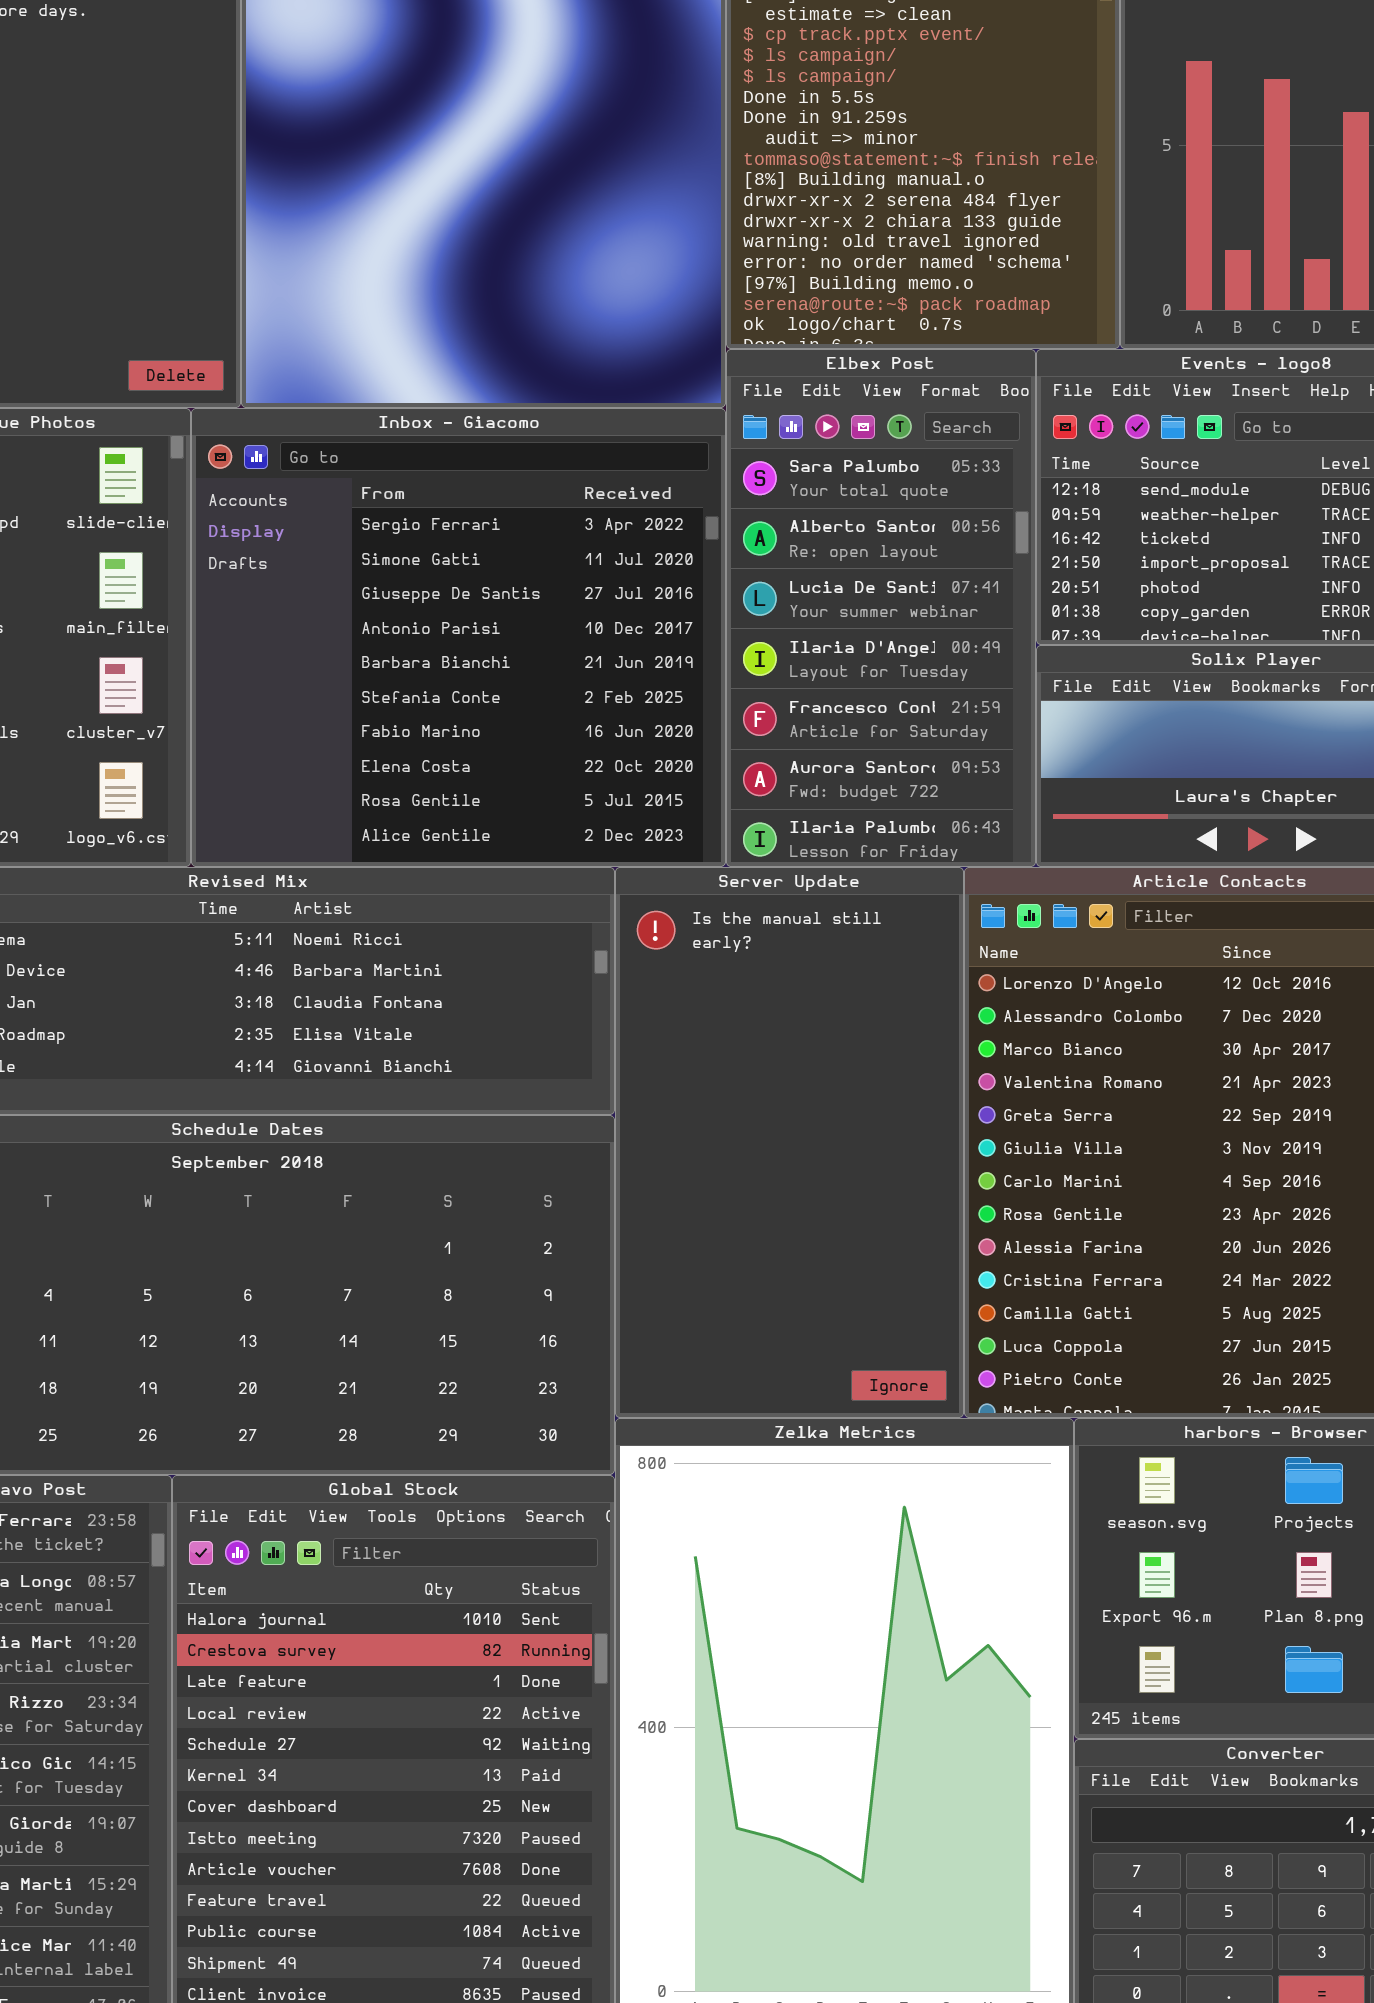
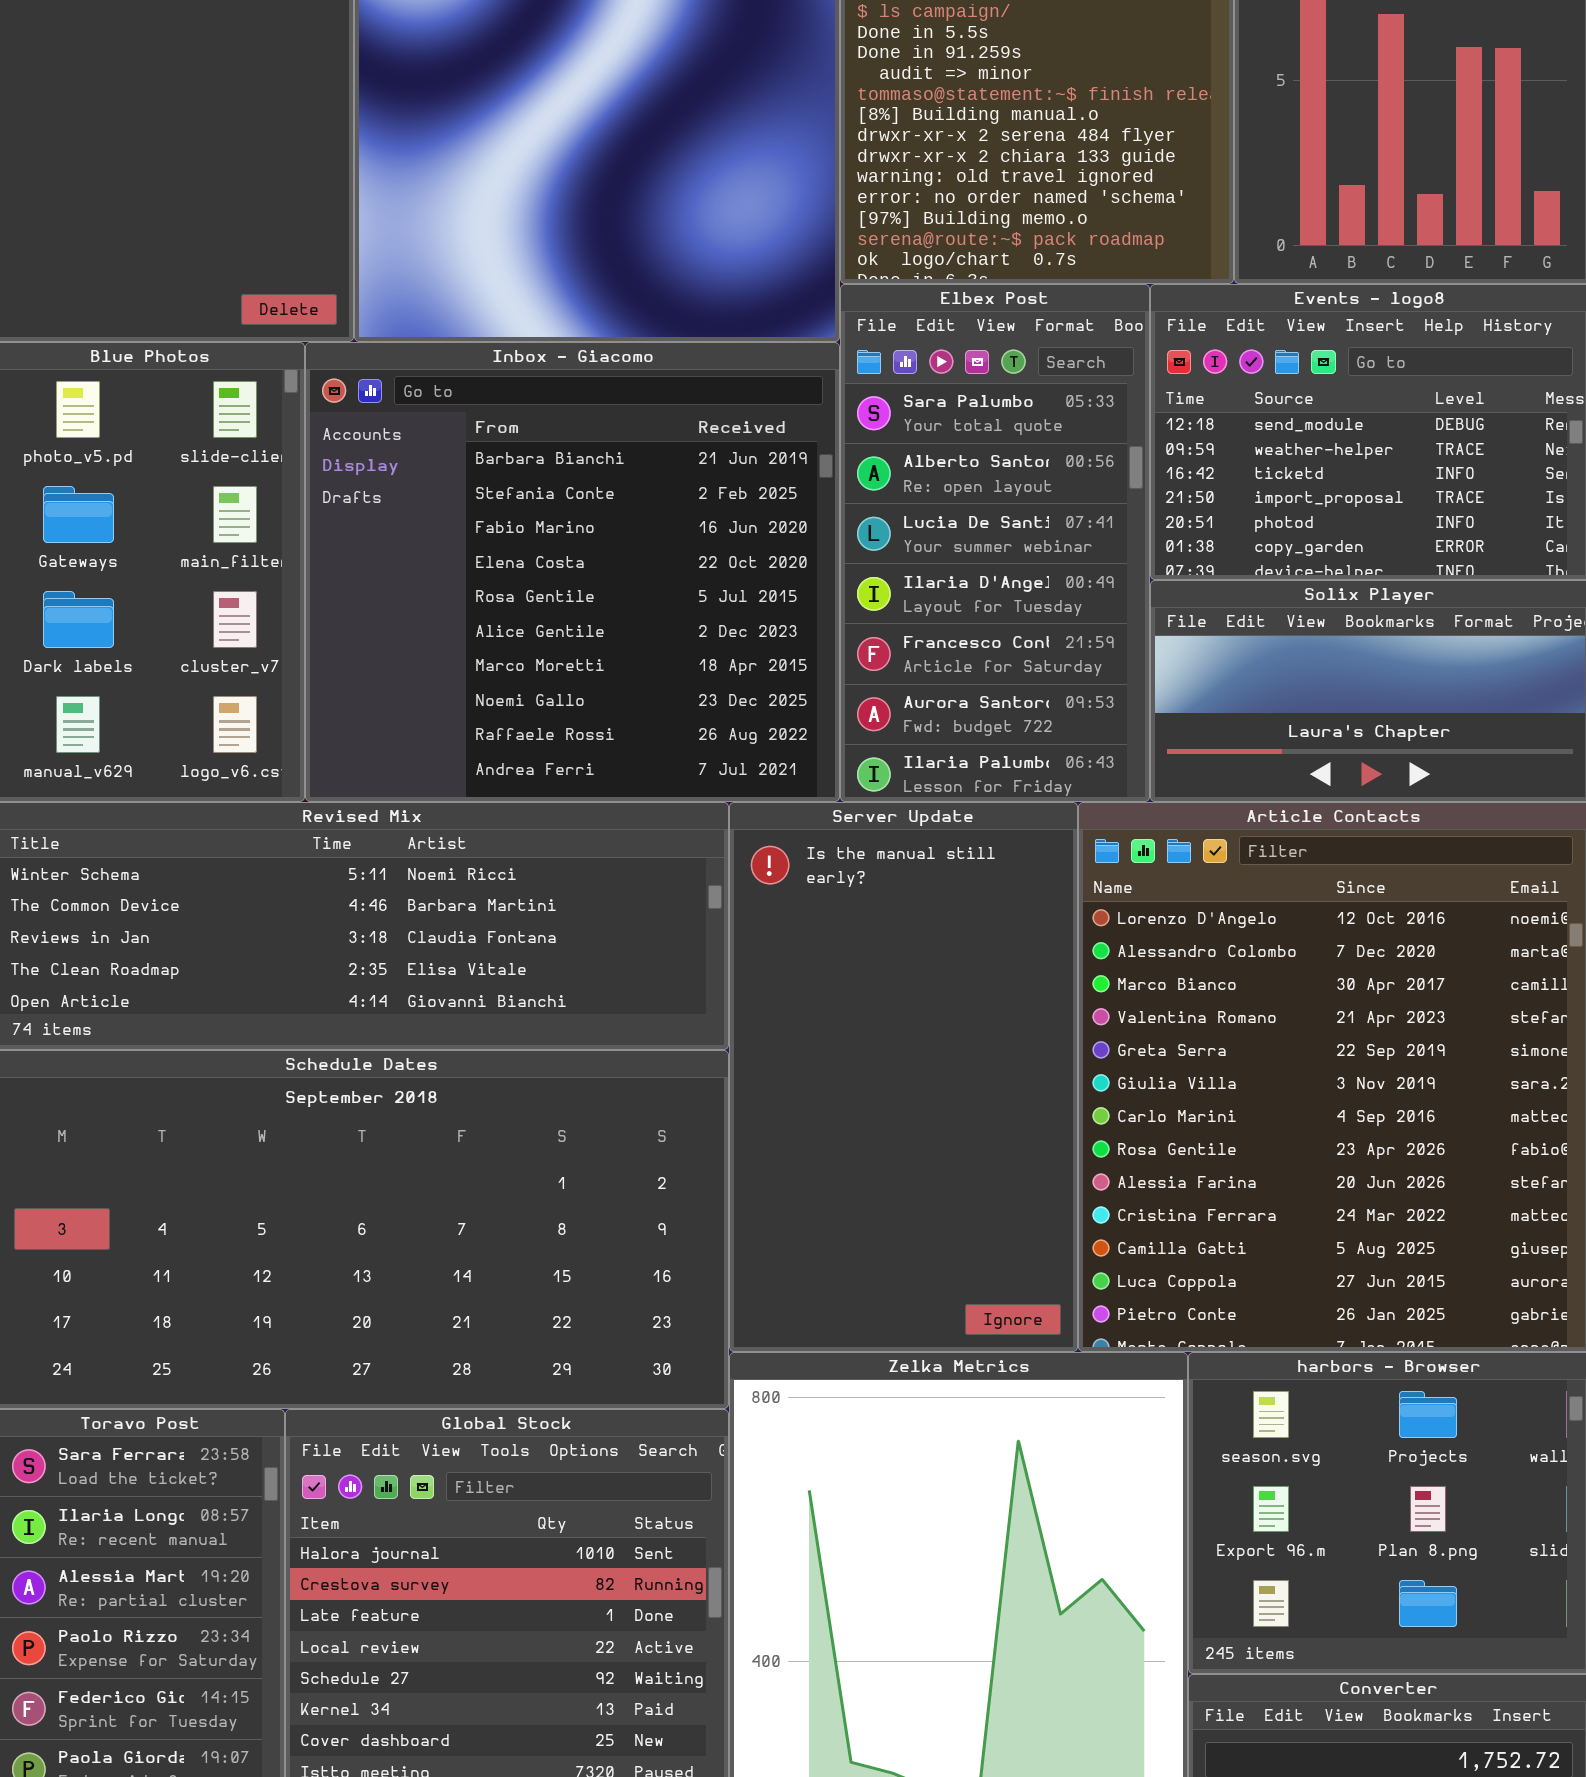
Inbox - Giacomo: [191,408,726,867] -> [305,342,840,802], scrolled down 4 rows

